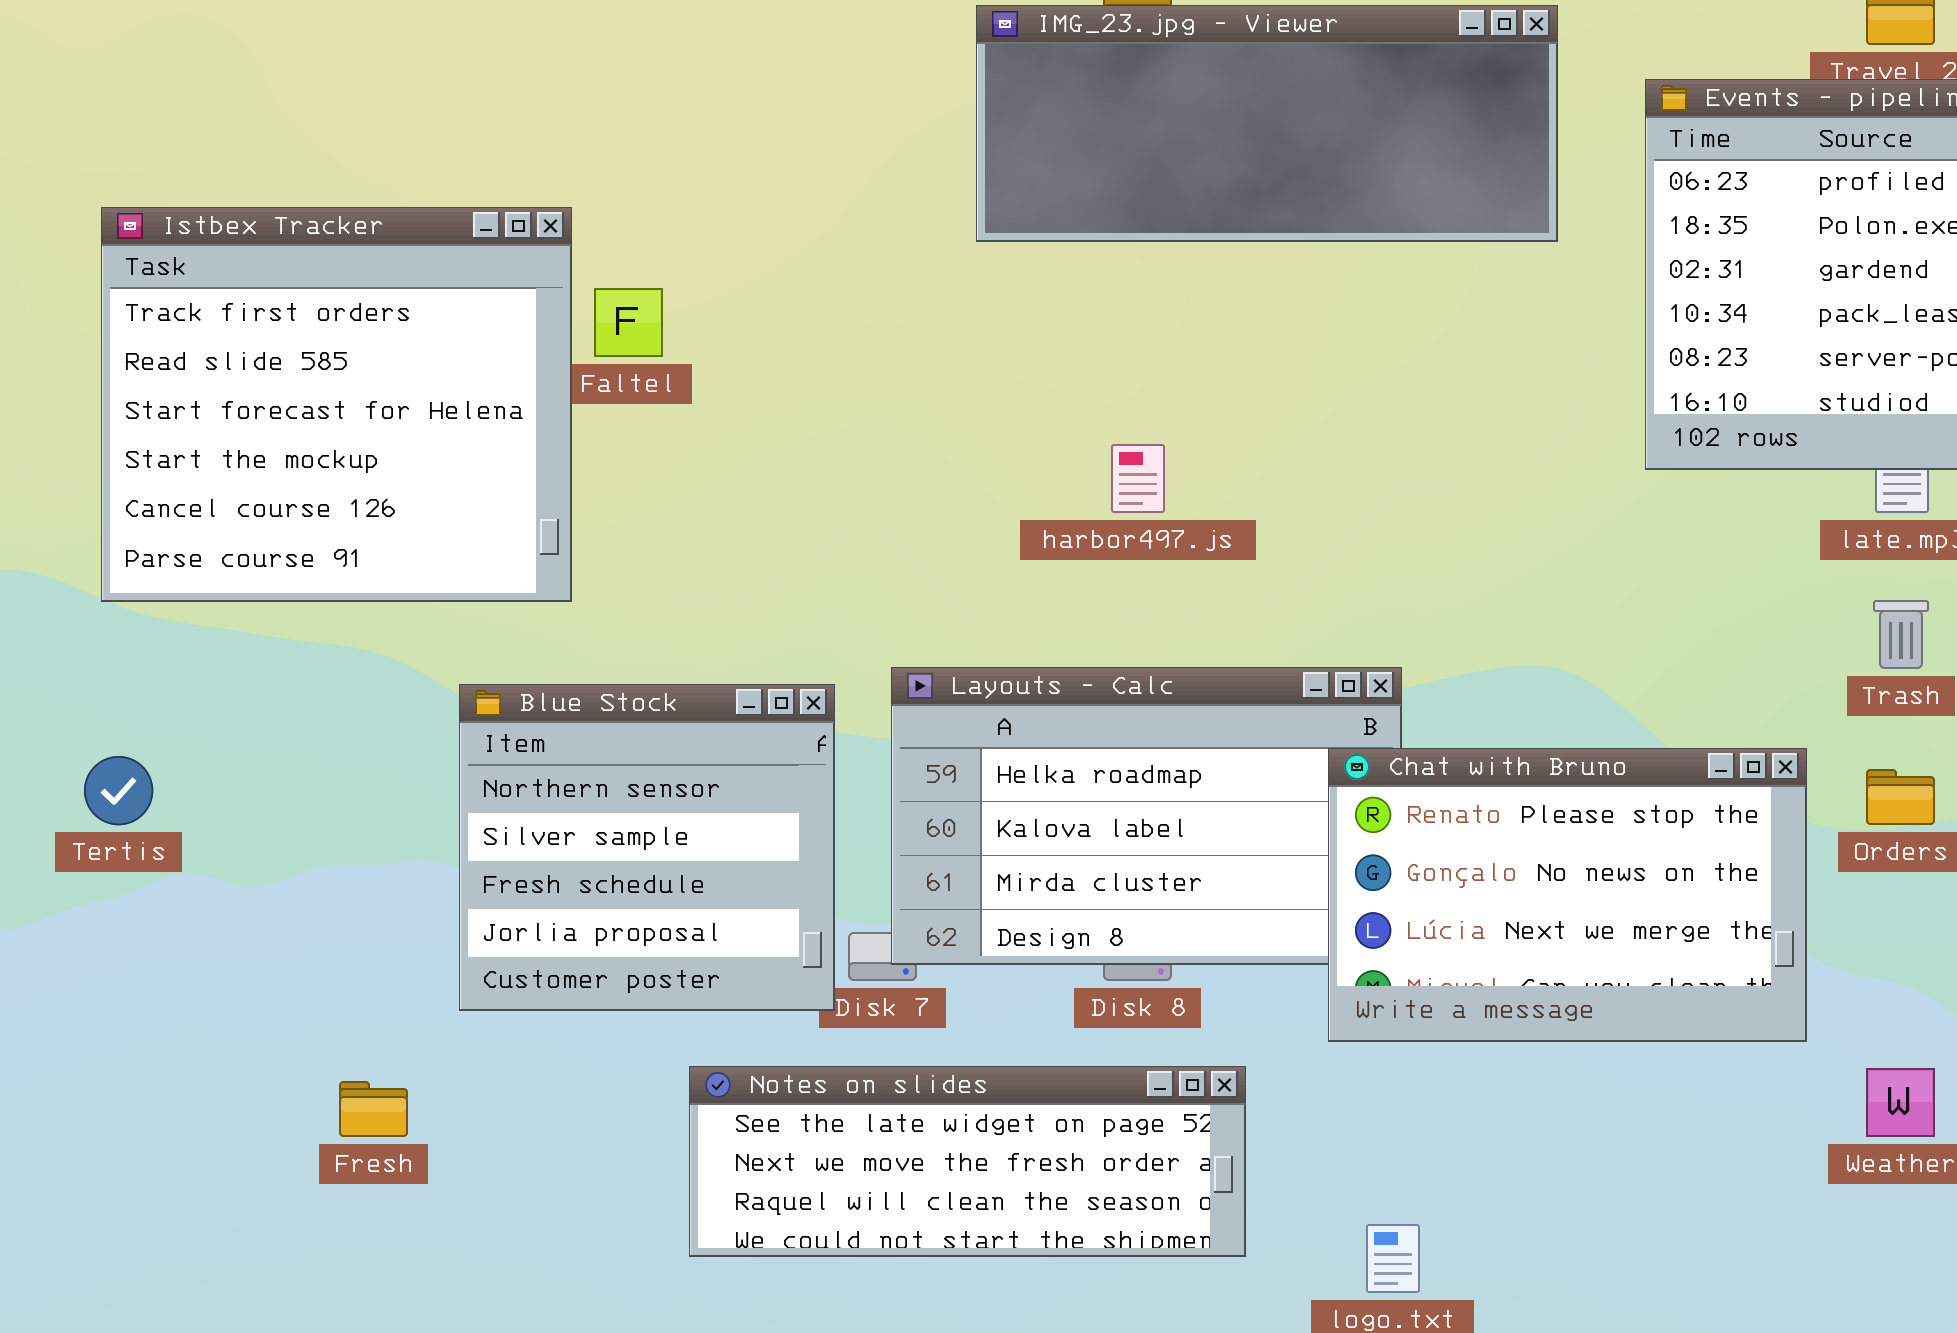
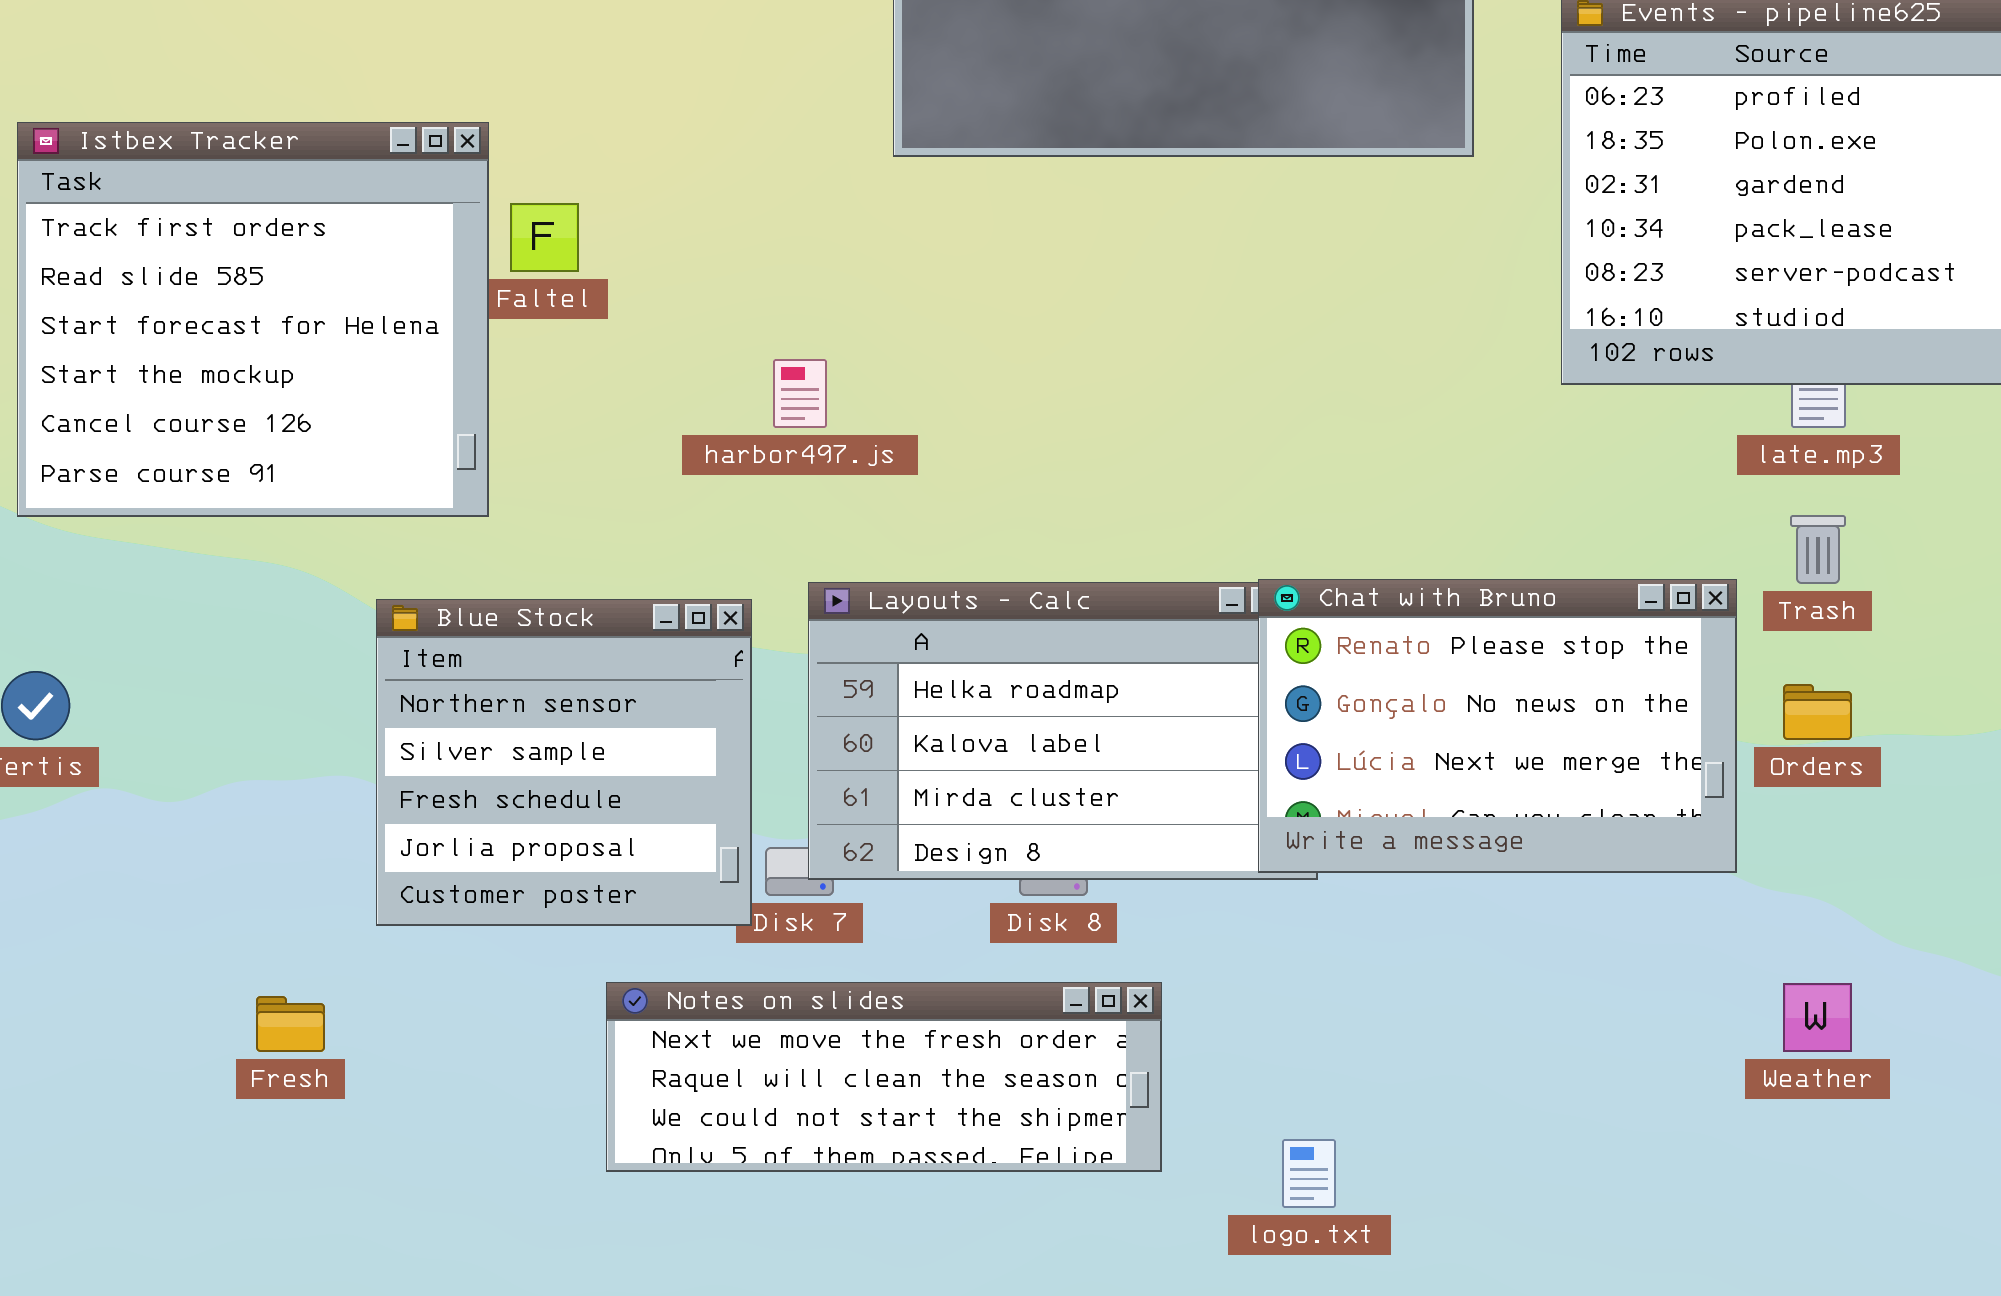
harbor497.js: [1111,444,1165,513] -> [773,359,827,428], moved
Chat with Bruno: [1328,748,1807,1042] -> [1258,579,1737,873], moved
Notes on slides: [689,1066,1246,1257] -> [606,982,1162,1172], scrolled down 1 row

